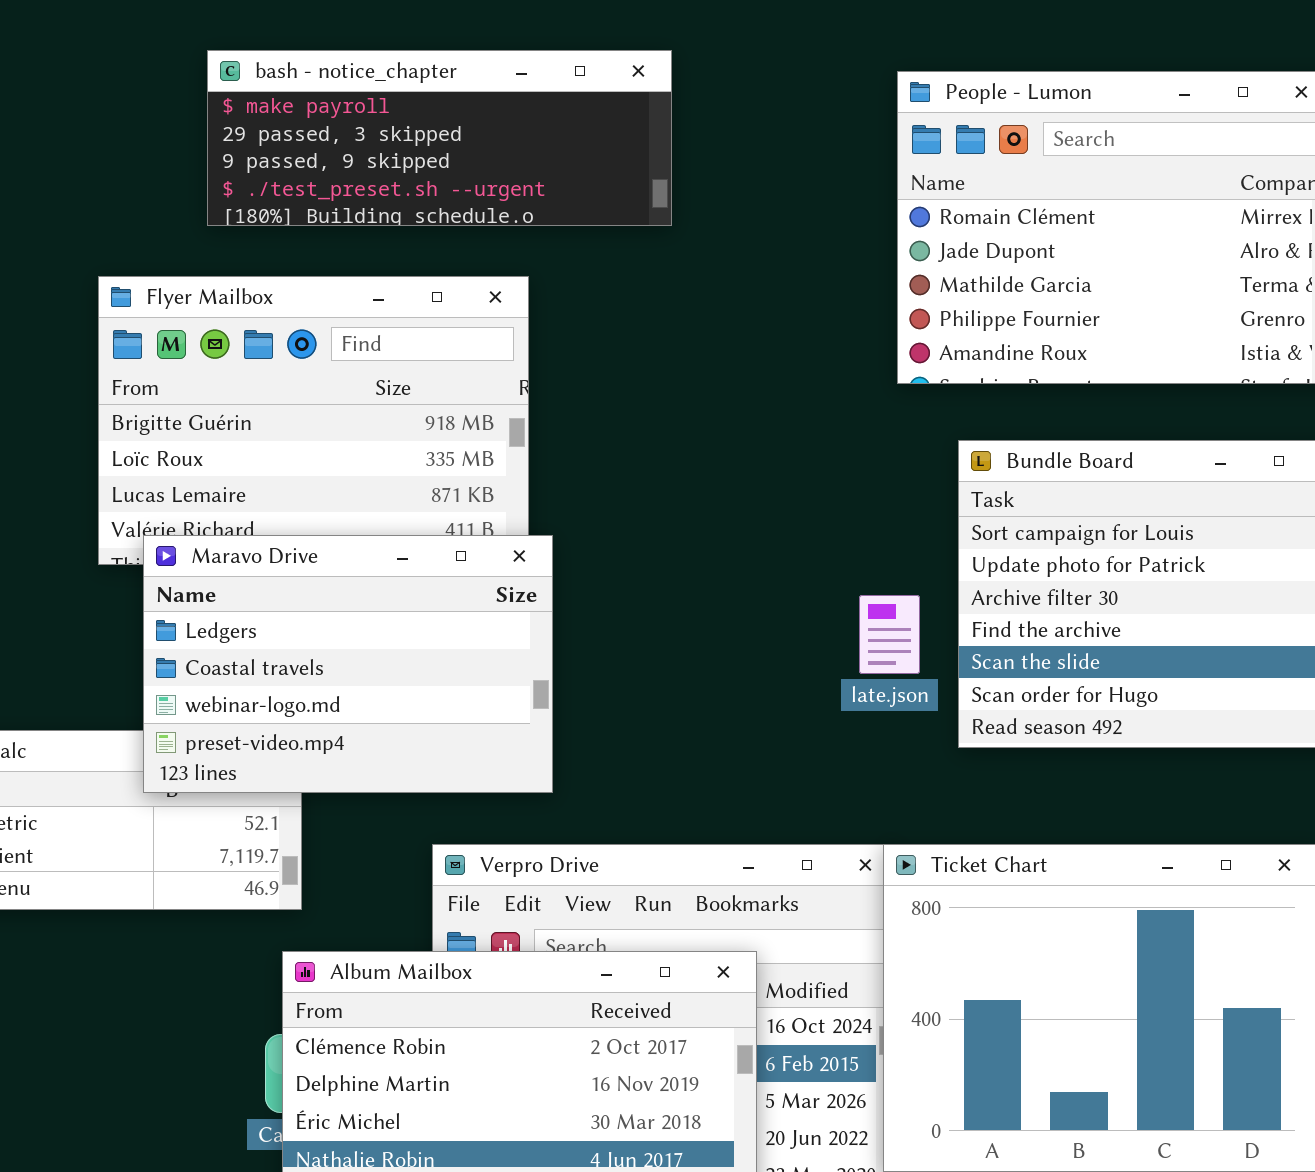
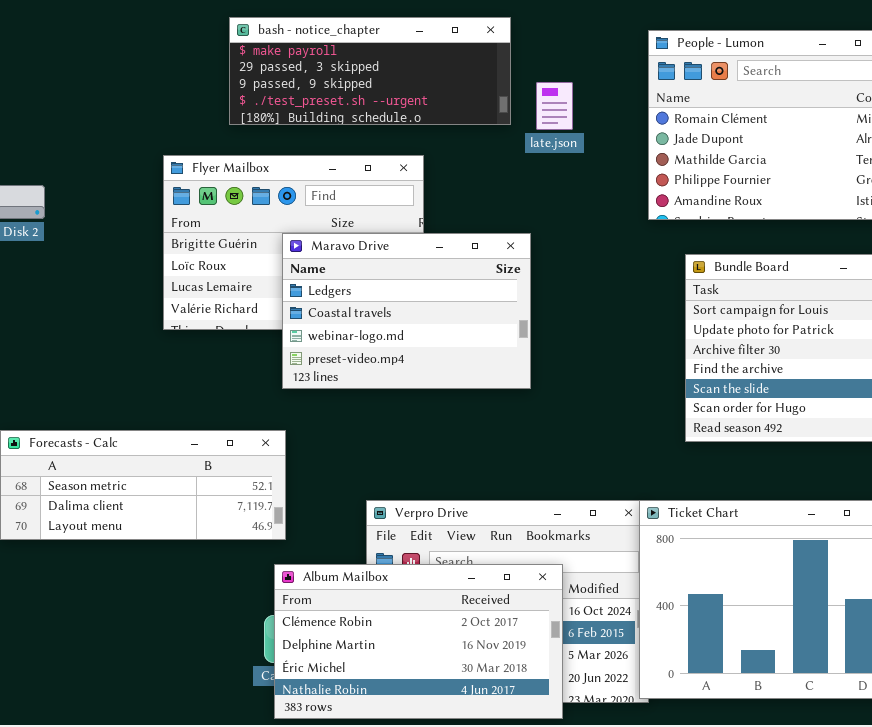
Maravo Drive: [143,535,553,793] -> [282,233,531,389], moved
late.json: [859,595,920,674] -> [536,82,573,130], moved

